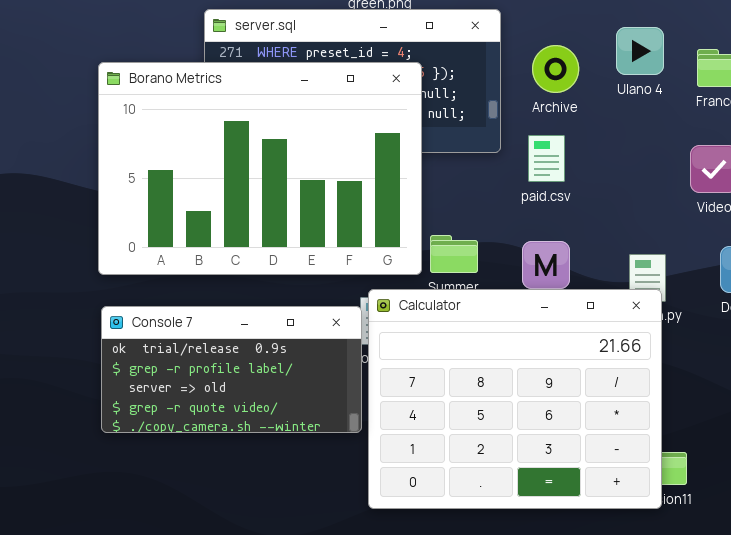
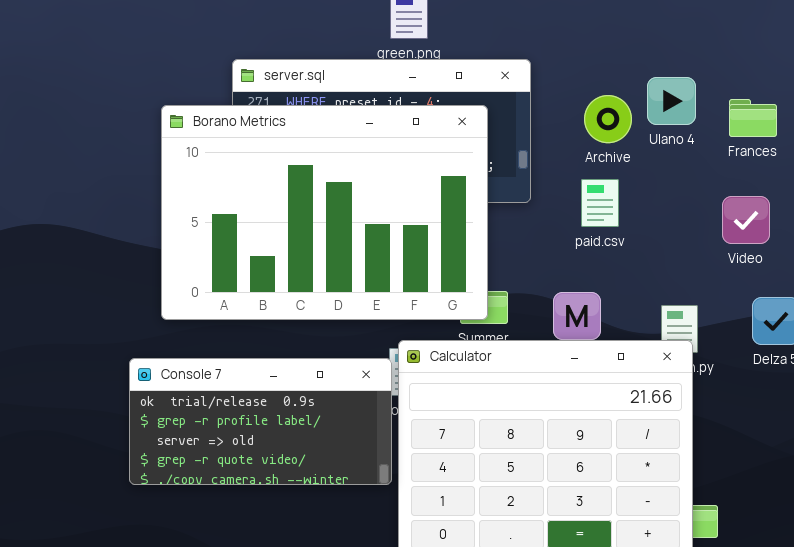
Archive: [532,45,579,93] -> [584,95,632,143], moved
Borano Metrics: [98,62,422,275] -> [161,105,488,320], moved
paid.csv: [528,135,565,182] -> [581,179,619,227], moved

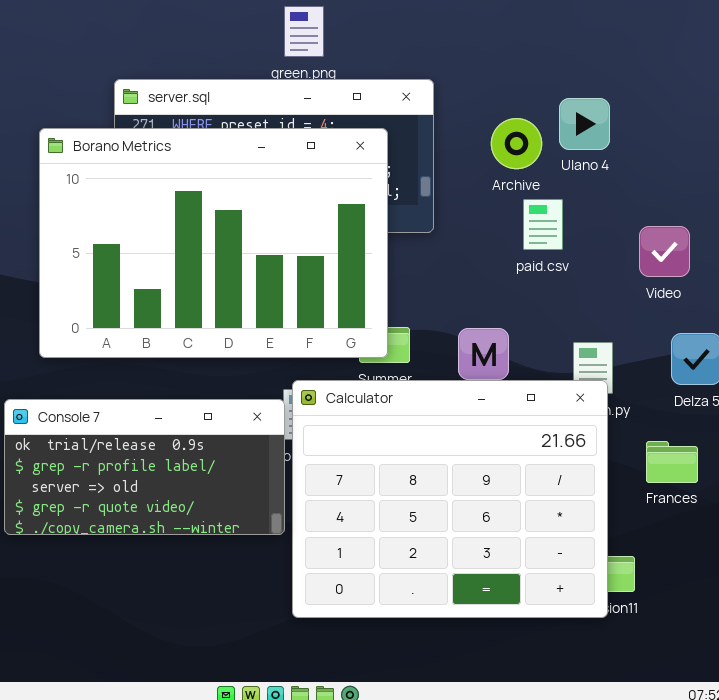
Frances: [729,99,777,137] -> [646,441,698,483], moved
paid.csv: [581,179,619,227] -> [523,199,563,250], moved

